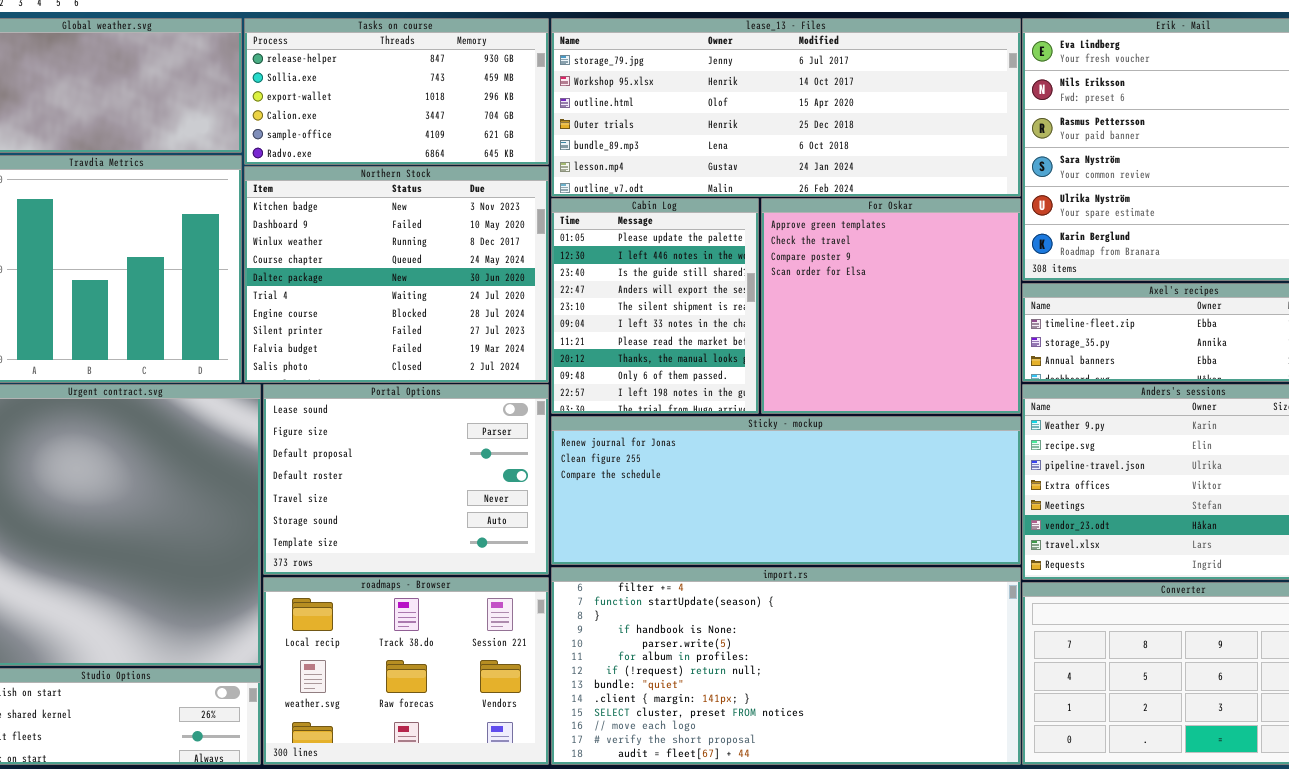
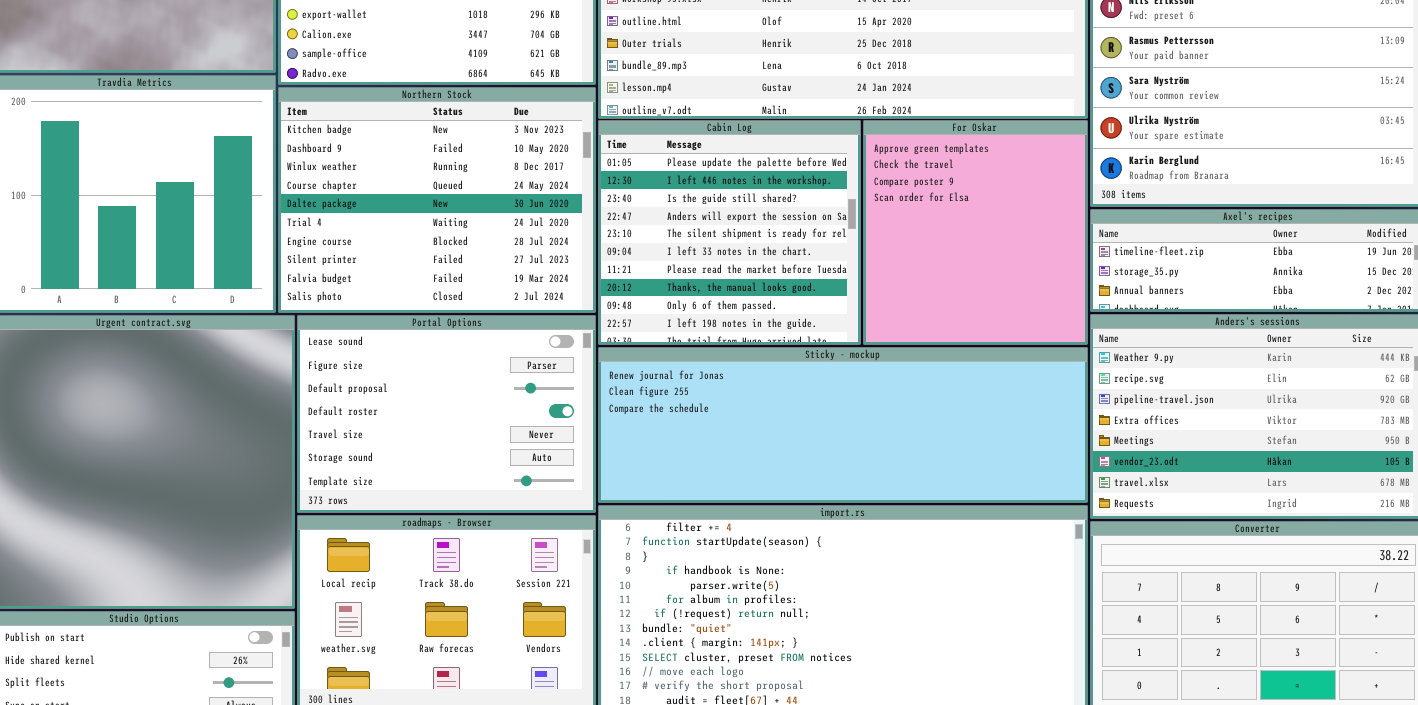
Cabin Log: [551,198,759,414] -> [598,120,861,345], resized
For Oskar: [761,198,1021,414] -> [863,120,1088,345], resized

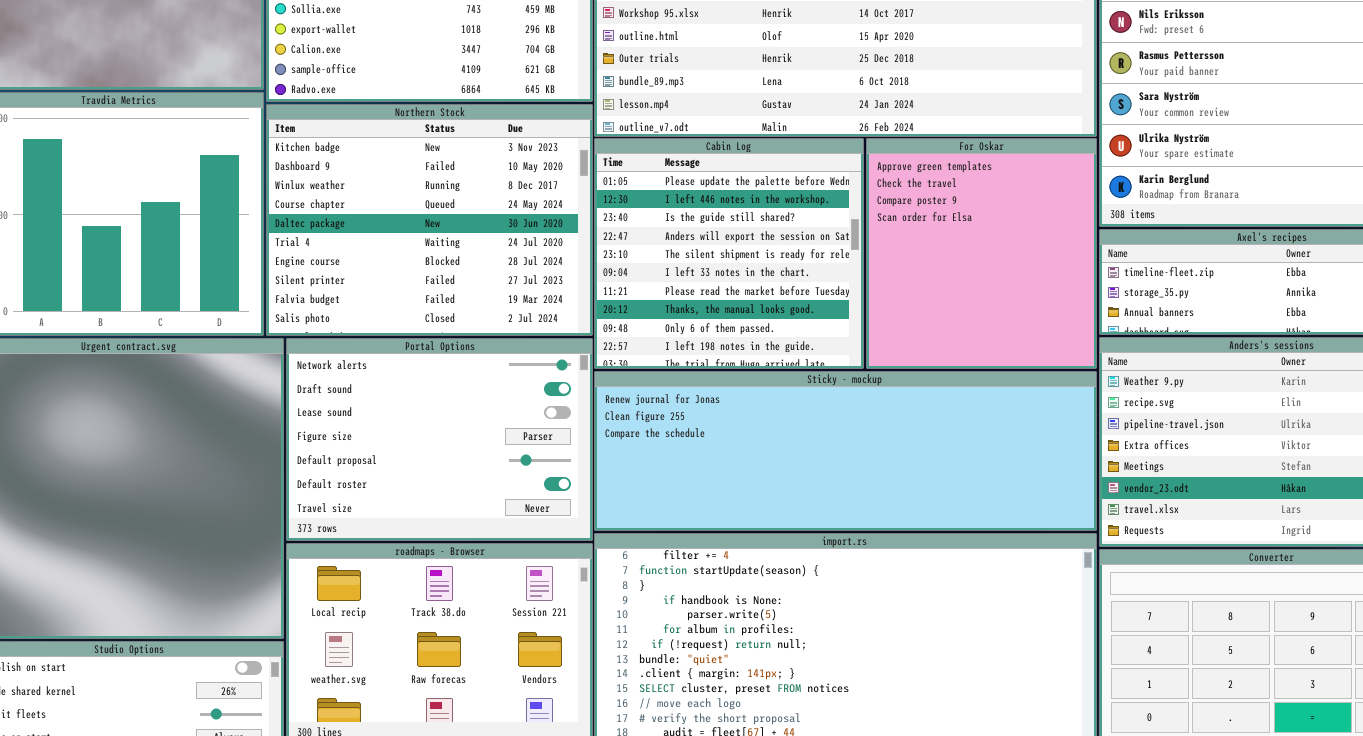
Portal Options: [297,315,596,513] -> [286,338,593,541], scrolled up 2 rows

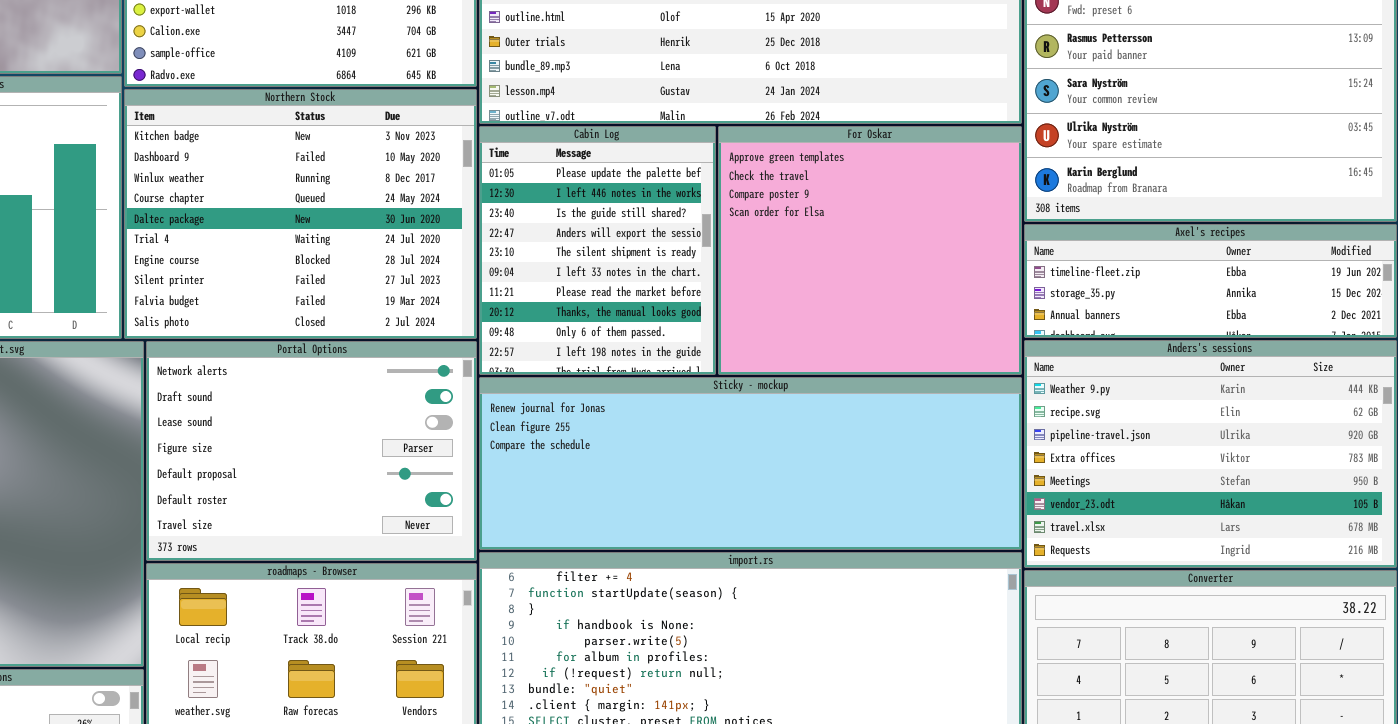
Cabin Log: [594,138,864,369] -> [479,126,716,375], resized
For Oskar: [866,138,1097,369] -> [718,126,1022,375], resized

